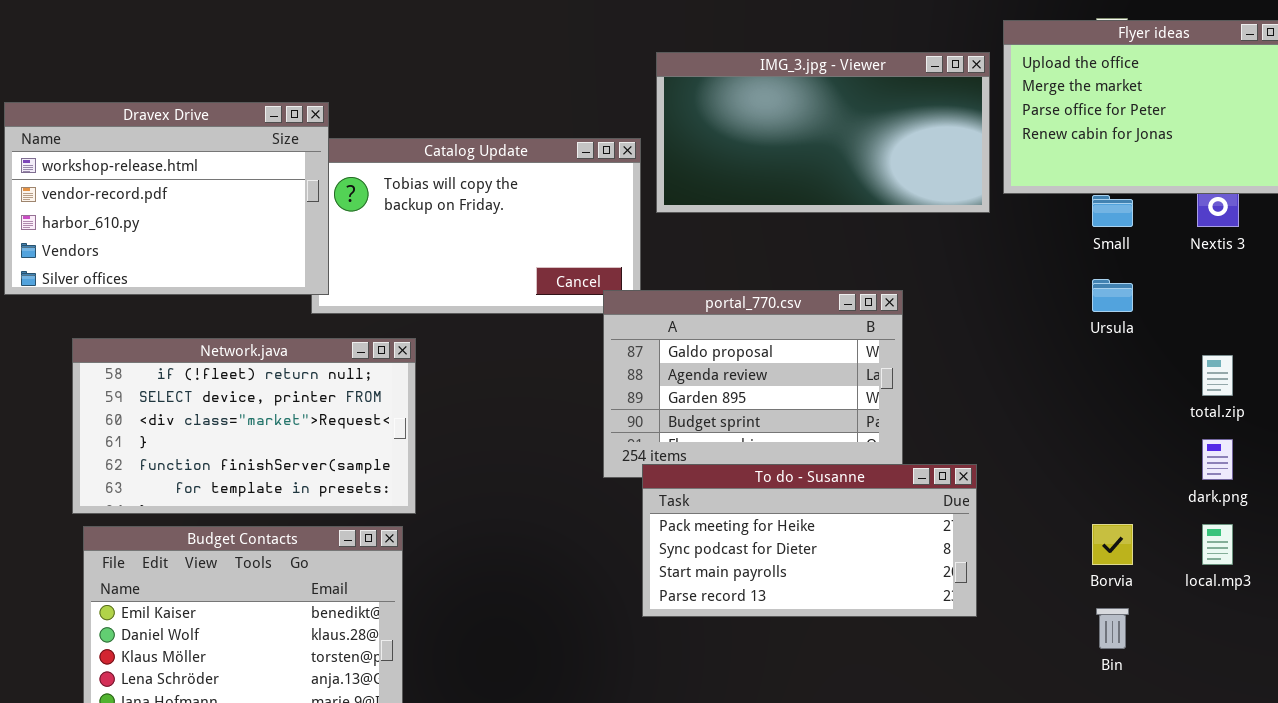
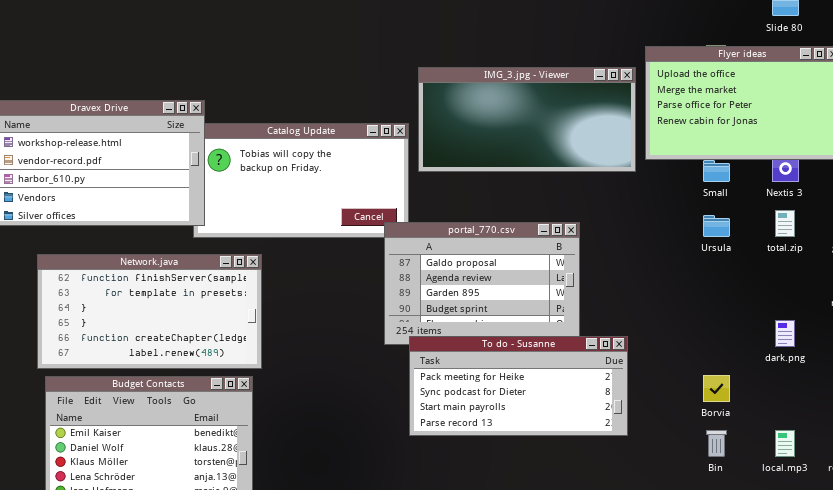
Network.java: [72,338,416,514] -> [37,254,262,369], scrolled down 4 rows
total.zip: [1202,355,1233,396] -> [775,210,795,237], moved
local.mp3: [1202,524,1233,565] -> [775,430,795,457], moved

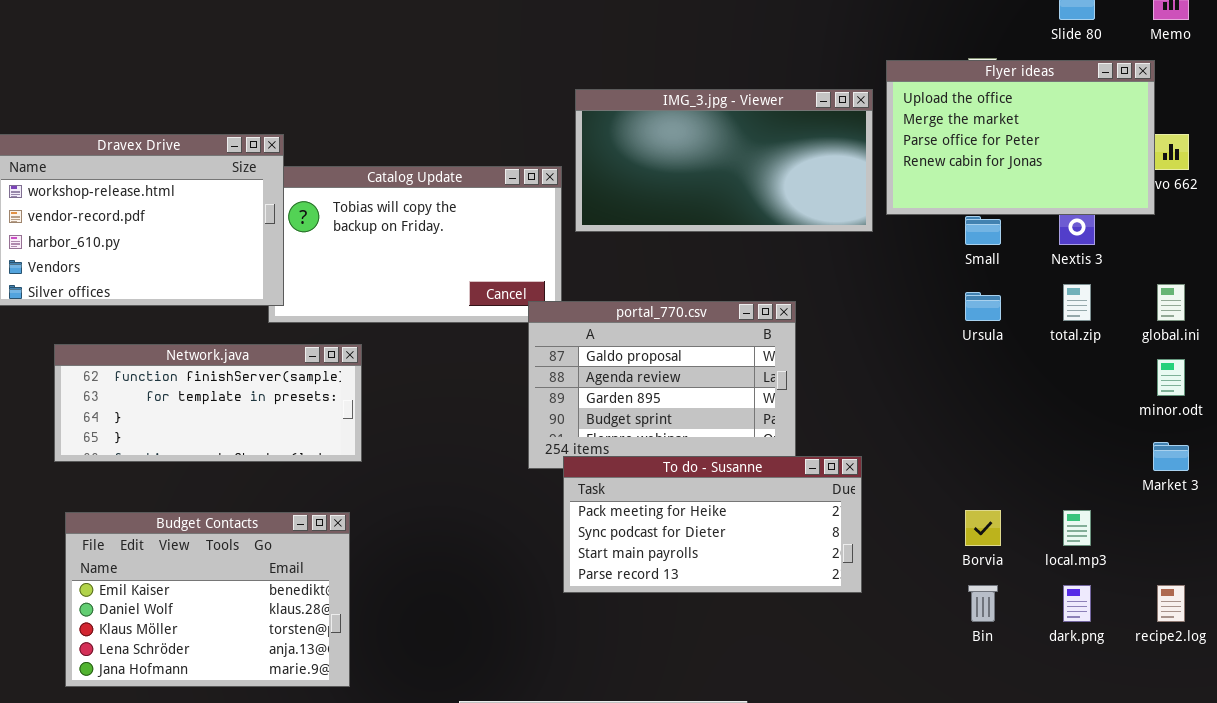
Network.java: [37,254,262,369] -> [54,344,362,462], resized
dark.png: [775,320,795,347] -> [1063,585,1091,622], moved
local.mp3: [775,430,795,457] -> [1063,510,1091,546], moved

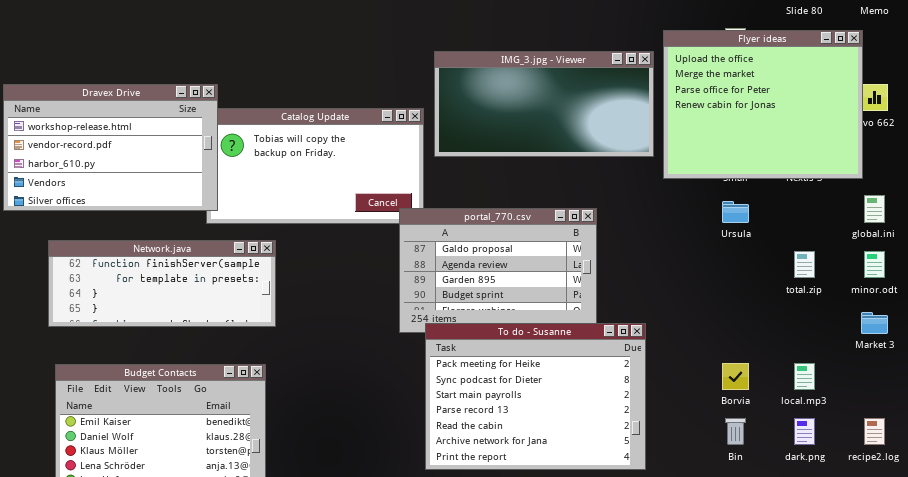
Flyer ideas: [886,60,1155,215] -> [663,30,863,179], resized
total.zip: [1063,284,1091,321] -> [794,251,815,278], moved
To do - Susanne: [563,456,862,593] -> [425,323,646,470], resized

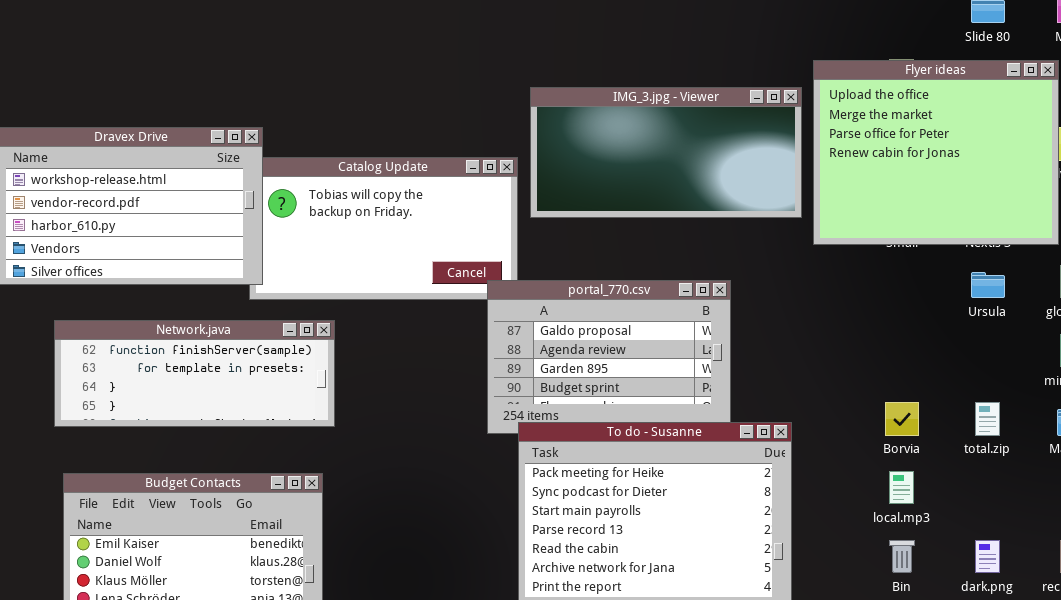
Ursula: [722,201,749,223] -> [971,272,1005,298], moved
total.zip: [794,251,815,278] -> [975,402,1000,436], moved
Borvia: [722,363,749,390] -> [885,402,919,436], moved
local.mp3: [794,363,815,390] -> [889,471,914,504], moved

